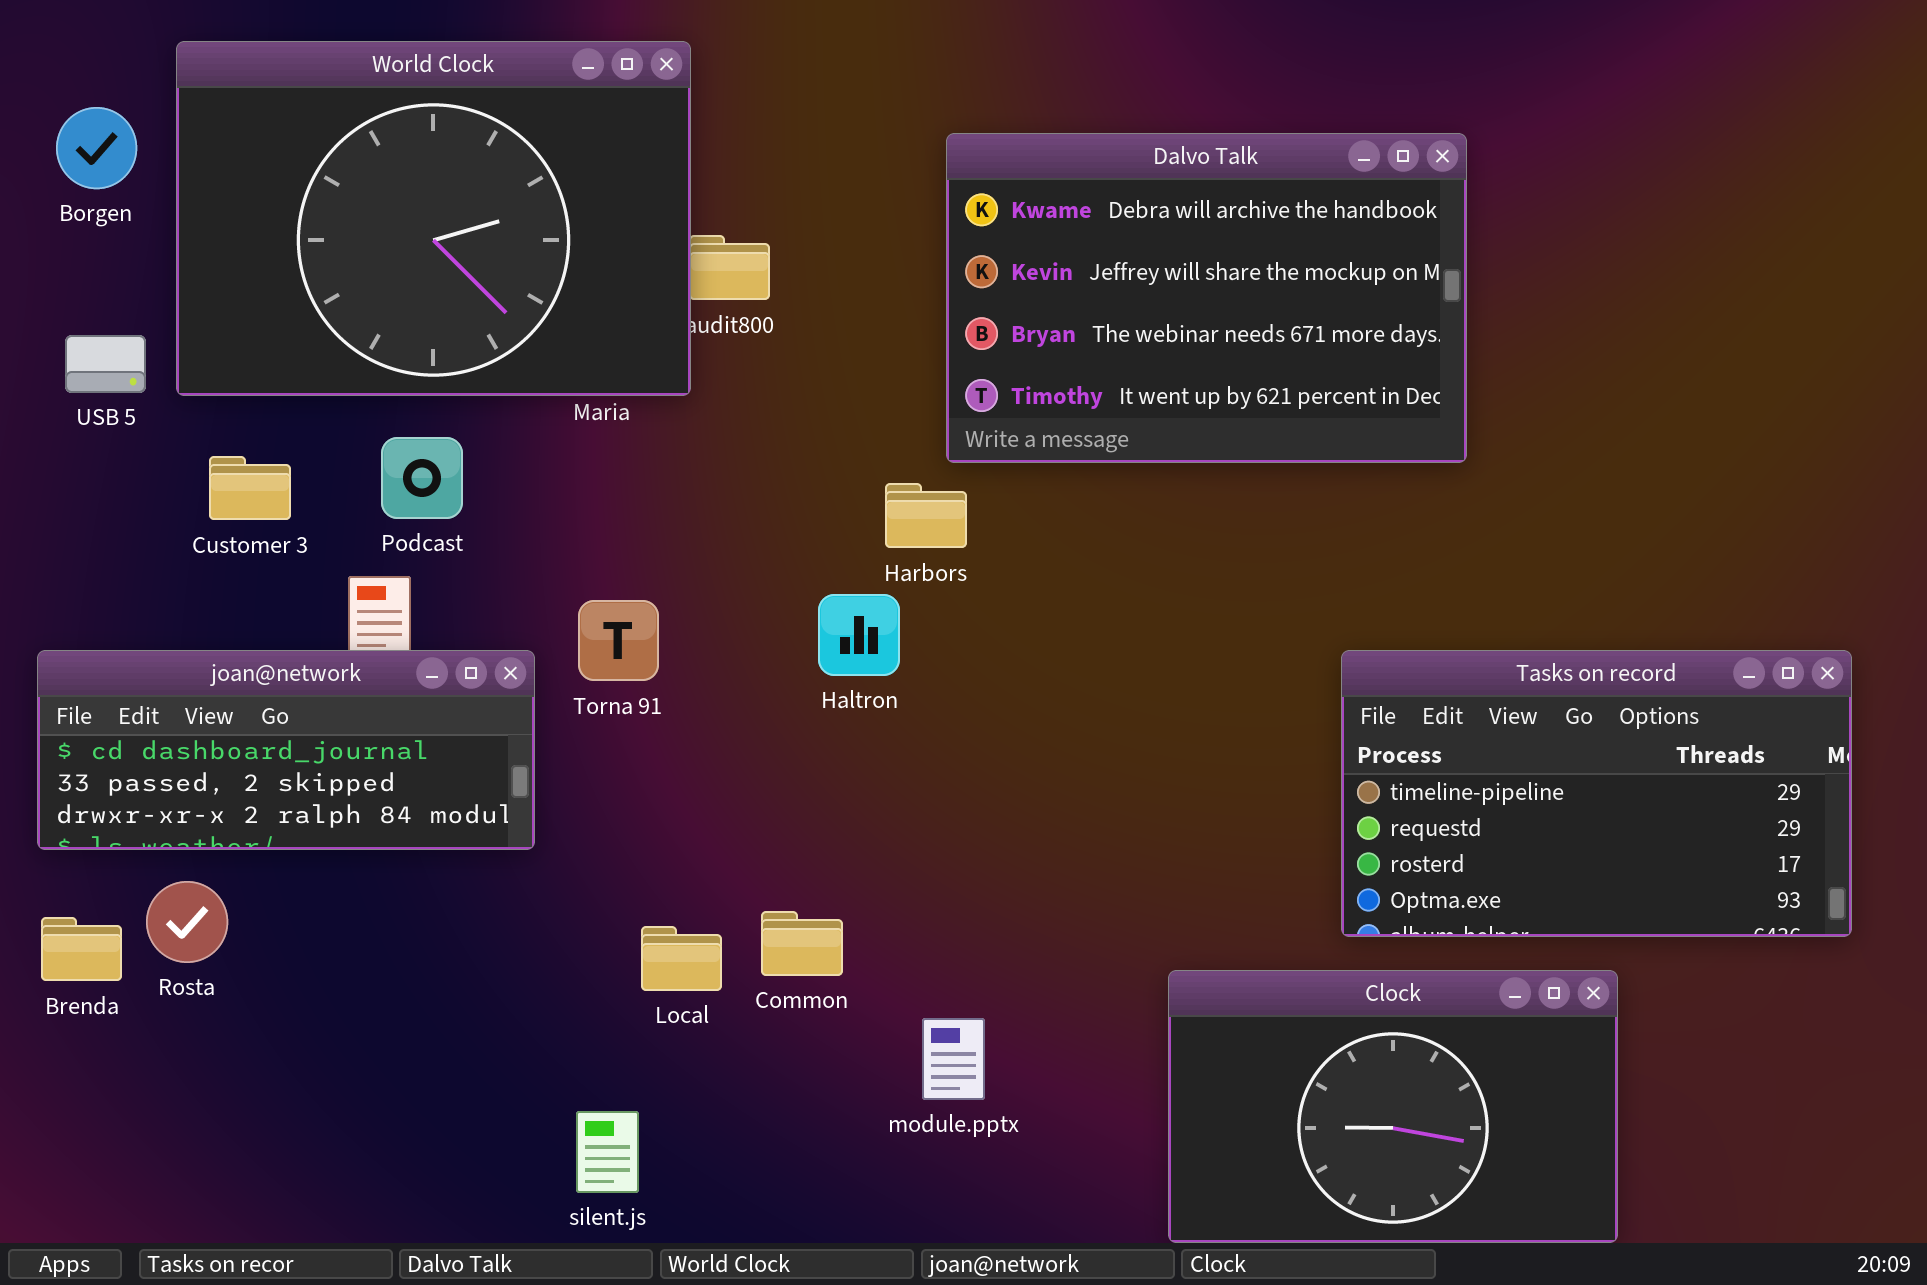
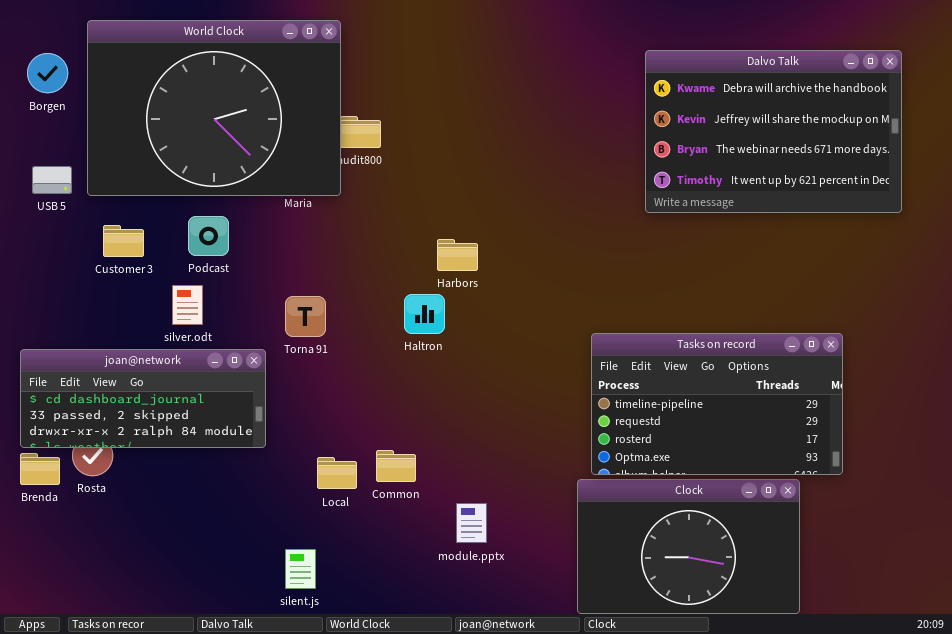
Dalvo Talk: [946,133,1467,463] -> [645,50,902,213], moved
joan@network: [37,650,535,850] -> [20,349,266,448], moved
Tasks on record: [1341,650,1852,937] -> [591,333,843,475], moved

